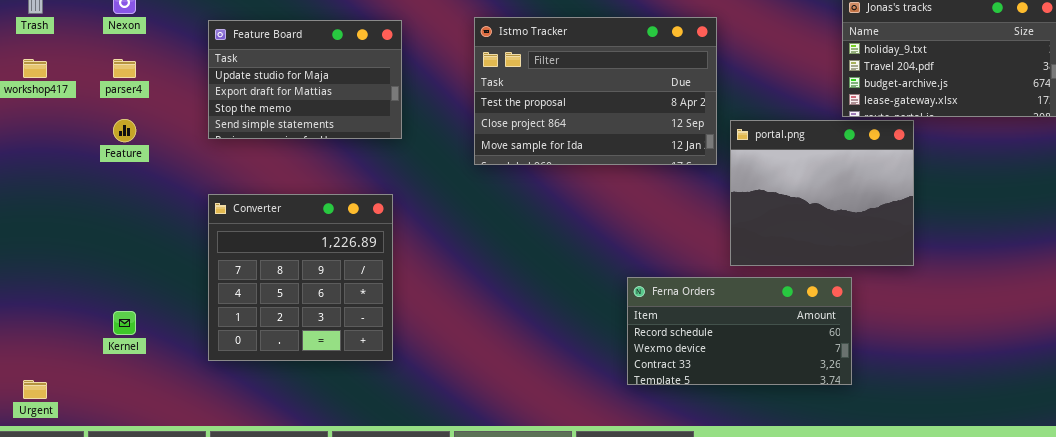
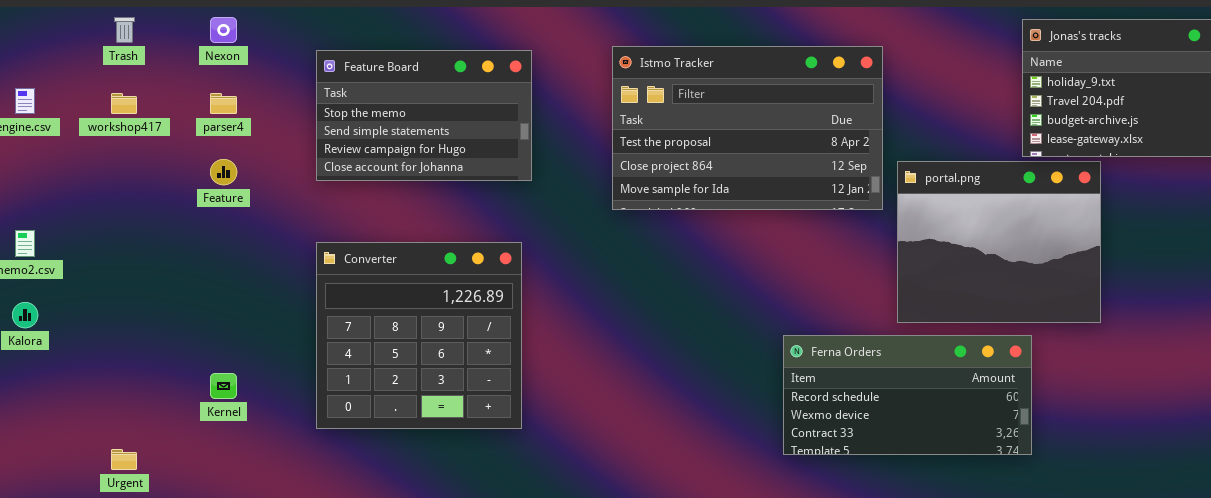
Feature Board: [208,20,402,139] -> [316,50,532,181], scrolled down 2 rows

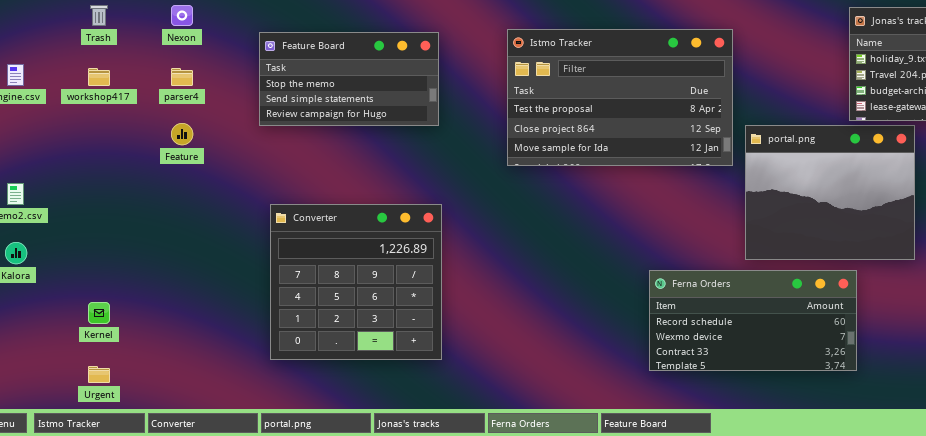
Feature Board: [316,50,532,181] -> [259,32,439,126], resized
Converter: [316,242,522,429] -> [270,204,442,360], moved
Kernel: [210,373,237,399] -> [88,302,110,324], moved

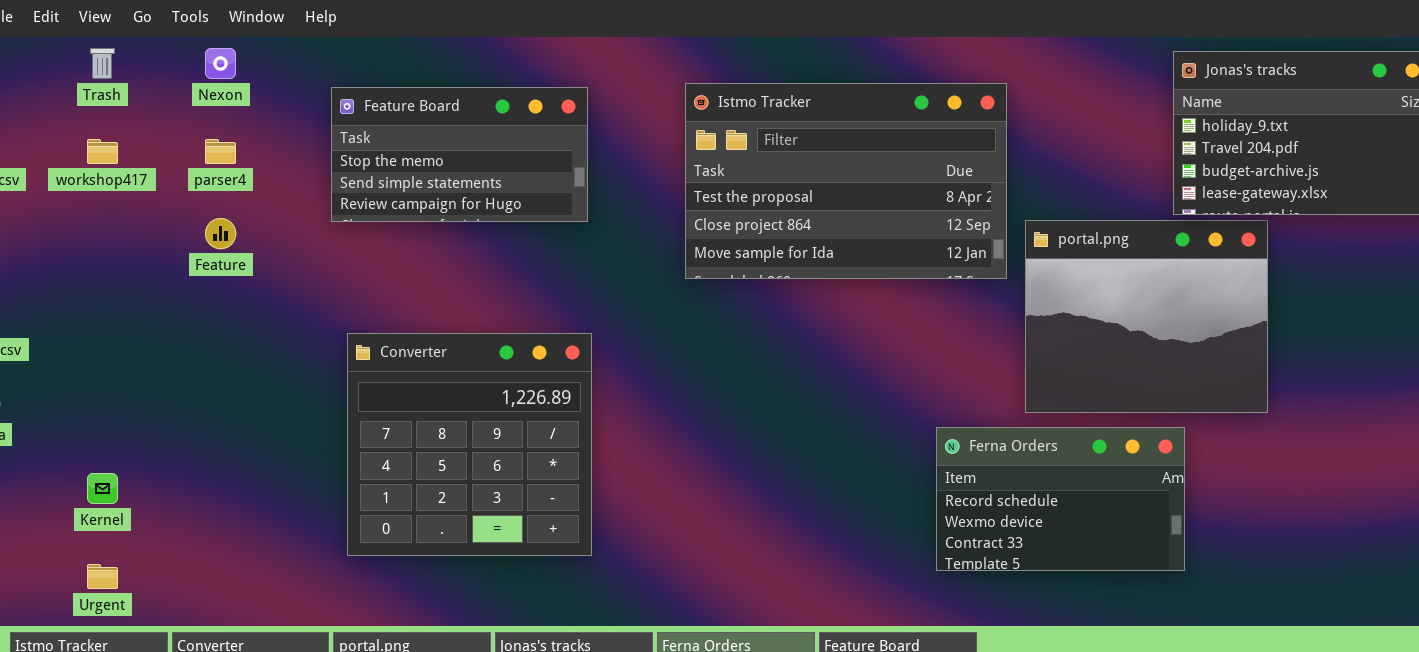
Ferna Orders: [649,270,857,371] -> [936,427,1185,571], resized

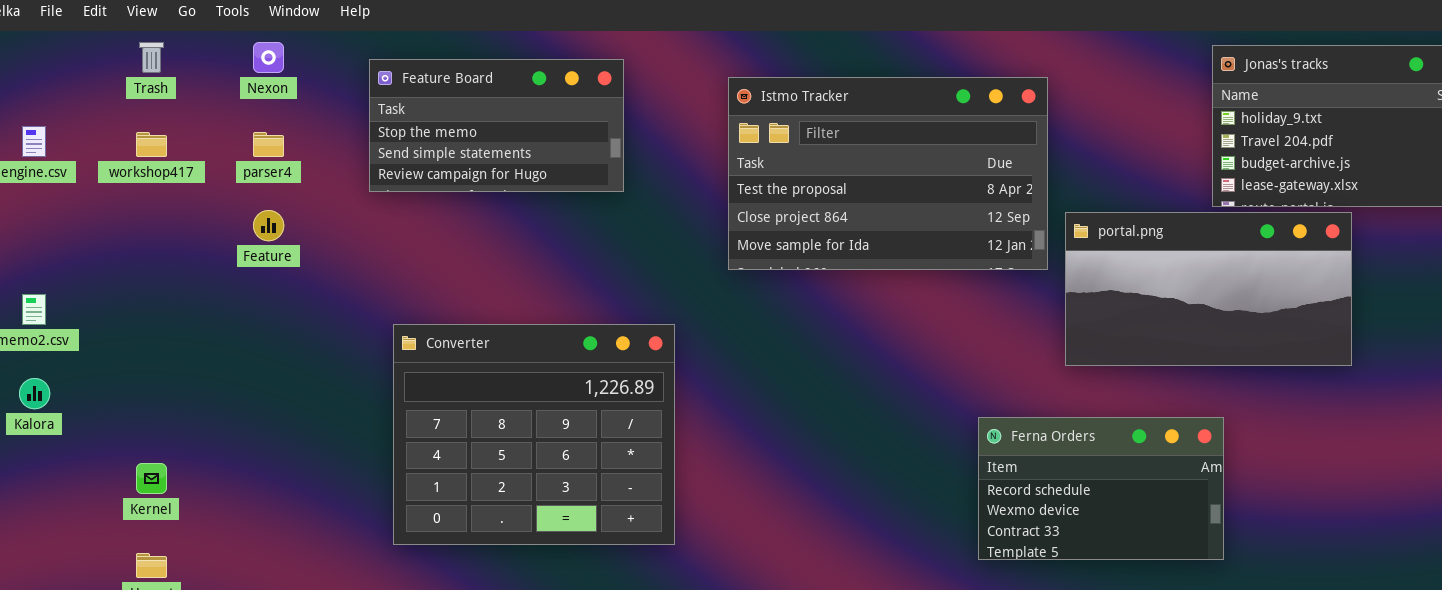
Feature Board: [331,87,588,222] -> [369,59,624,192], moved
portal.png: [1025,220,1268,413] -> [1065,212,1352,366], resized
Converter: [347,333,592,556] -> [393,324,675,545], resized

